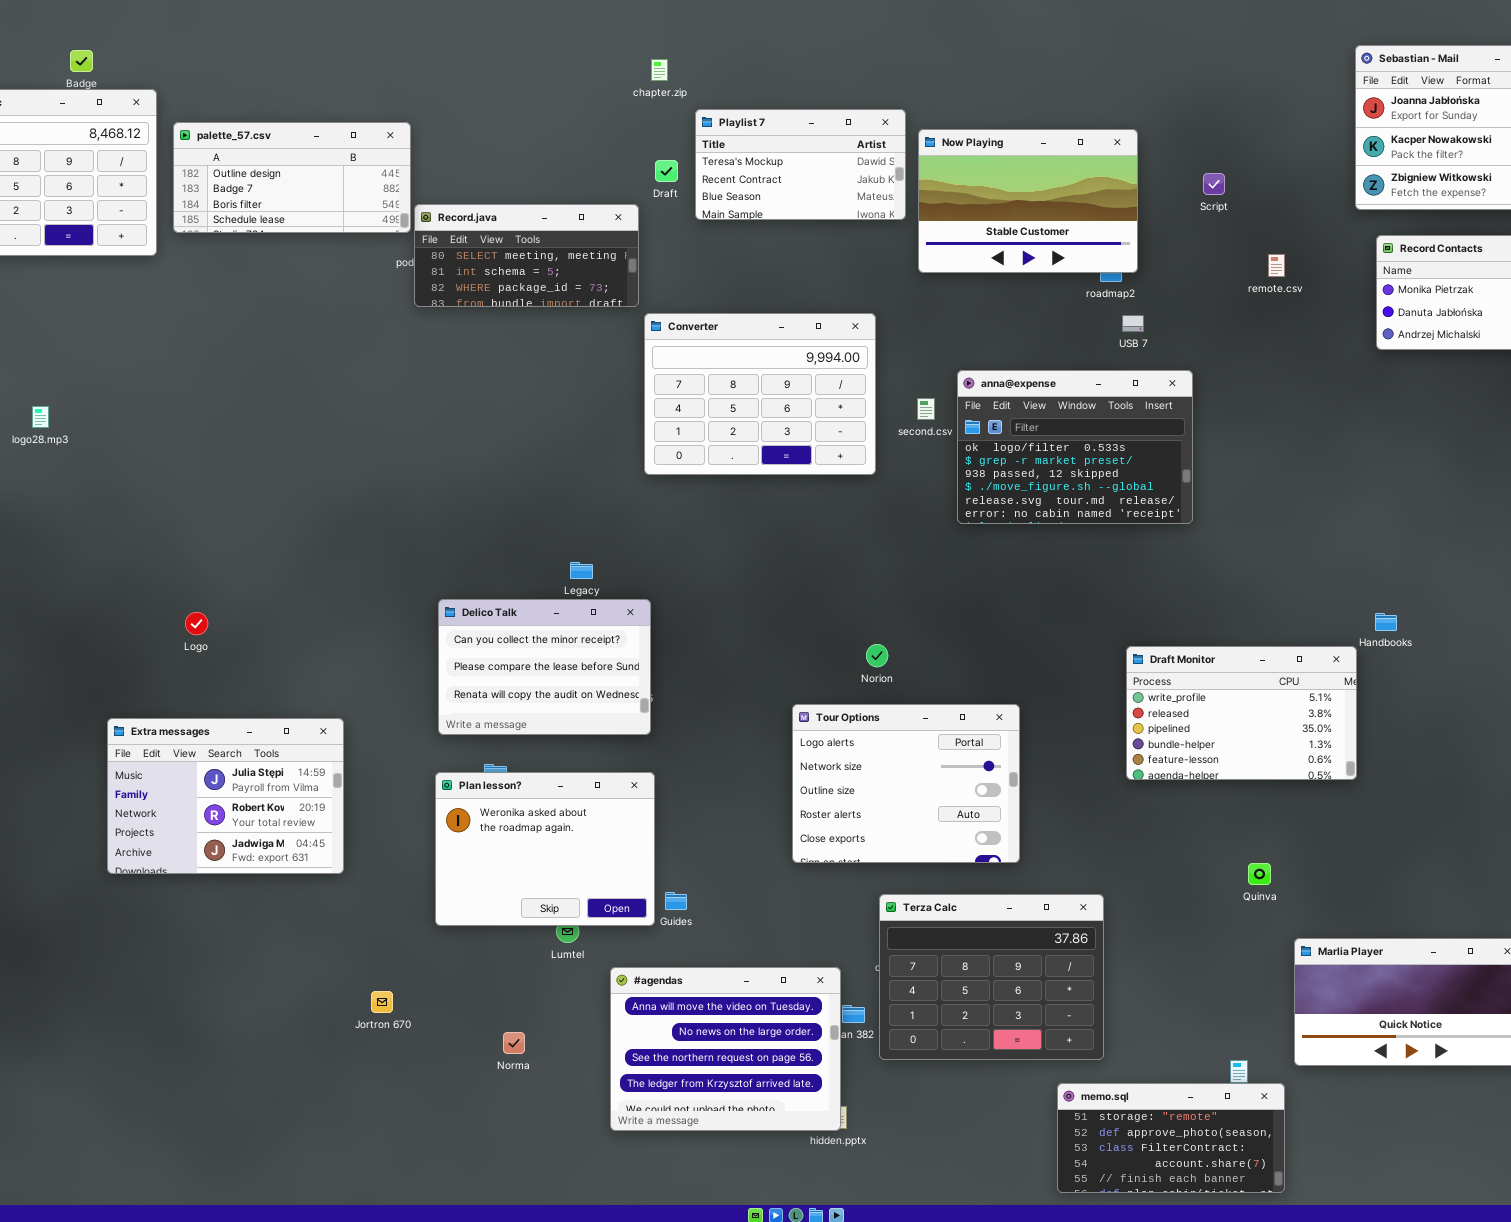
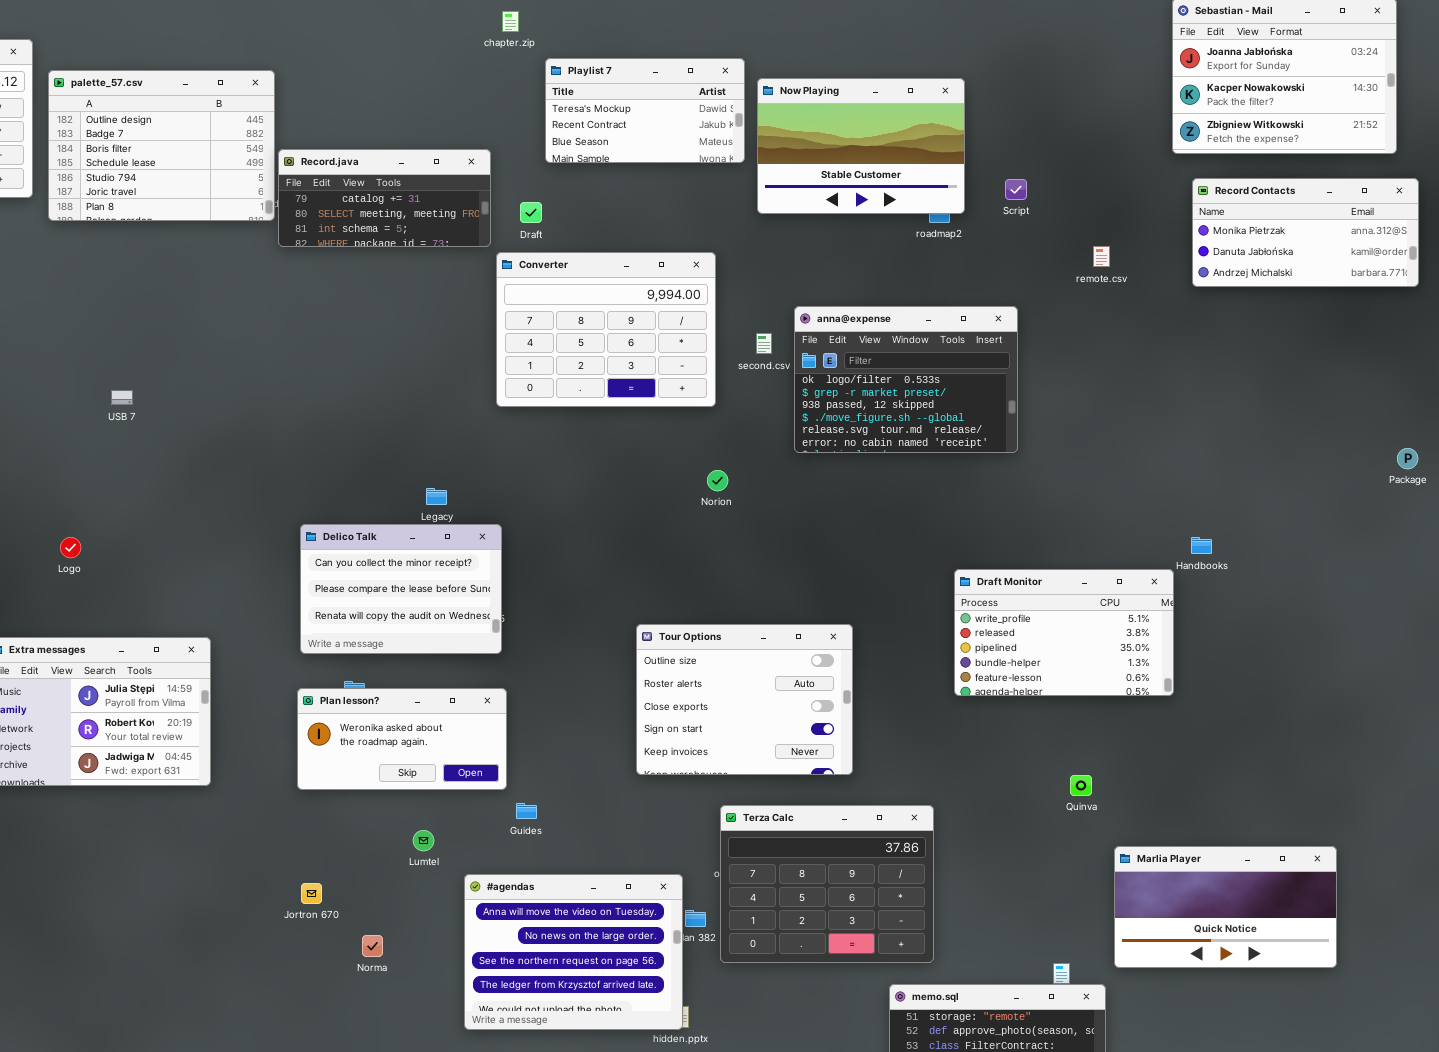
palette_57.csv: [173,122,411,233] -> [48,70,275,221], resized
Draft: [655,160,678,182] -> [520,202,542,223], moved
Script: [1203,173,1225,195] -> [1005,179,1027,200], moved
Record.java: [414,204,639,307] -> [278,149,491,247], scrolled up 1 row
remote.csv: [1268,254,1285,277] -> [1093,246,1110,267], moved
USB 7: [1122,315,1144,332] -> [111,390,133,405], moved
Norion: [866,644,888,667] -> [707,470,728,491], moved
Tour Options: [792,704,1020,863] -> [636,624,853,775], scrolled down 2 rows
Plan lesson?: [435,772,655,926] -> [297,688,507,790], resized
Jortron 670: [371,991,393,1013] -> [301,883,322,904], moved

